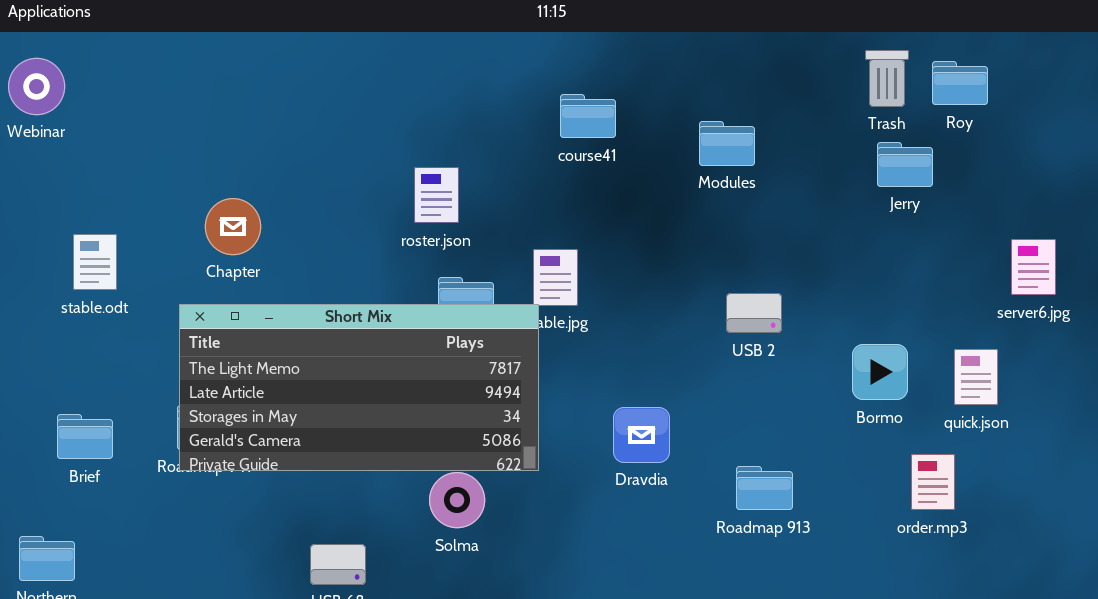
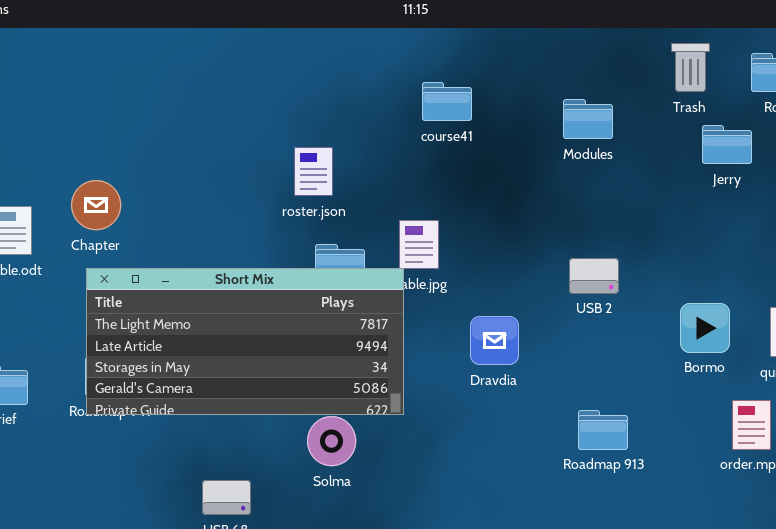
Trash: [865,50,909,107] -> [671,43,710,92], moved
Modules: [699,121,755,166] -> [563,99,613,139], moved
Chapter: [205,198,261,255] -> [71,180,121,230], moved
Dravdia: [613,407,670,463] -> [470,316,519,365], moved

